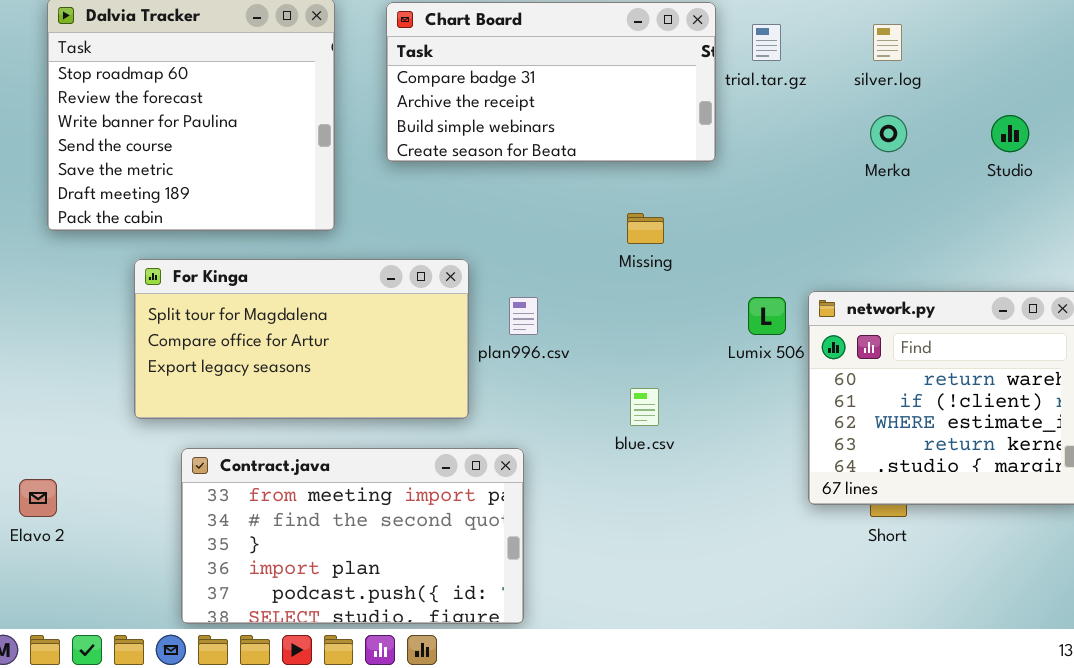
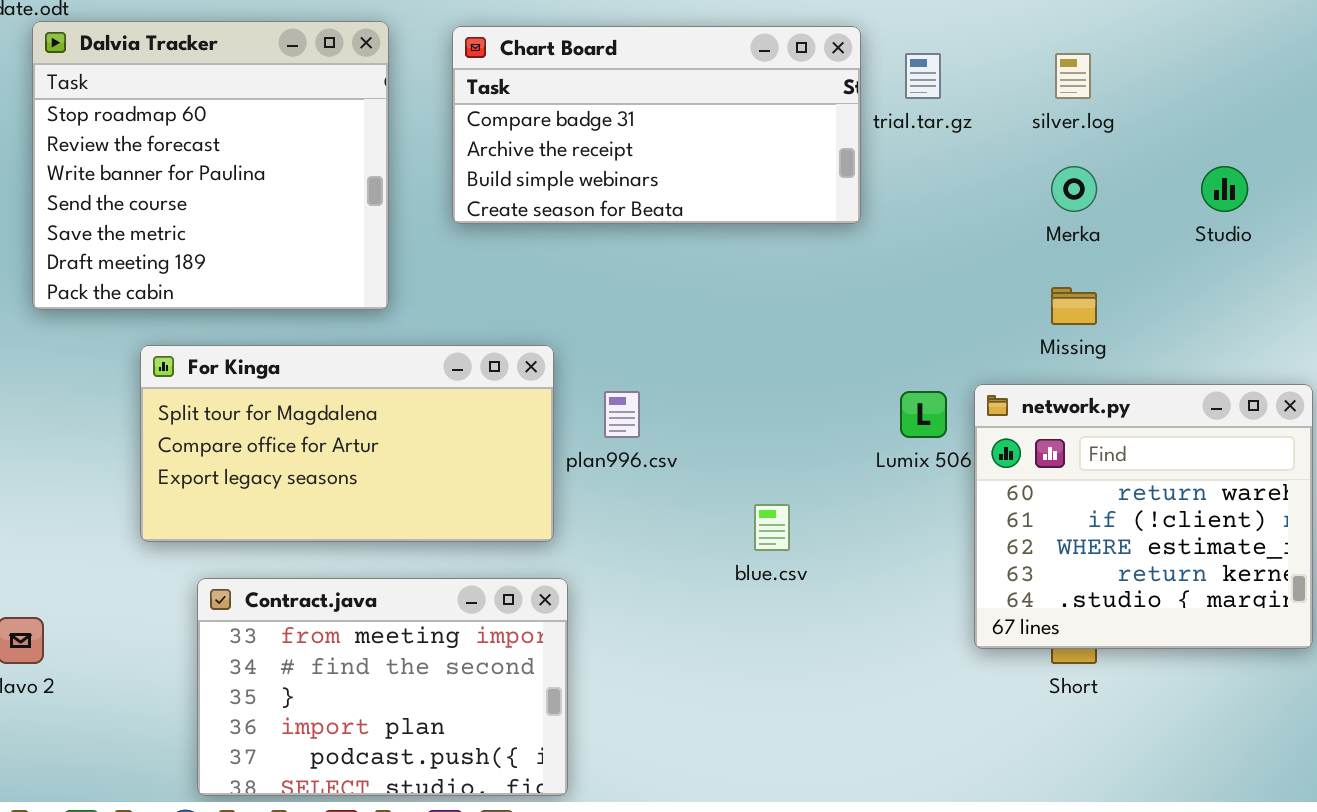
Missing: [627,213,664,244] -> [1051,287,1097,325], moved
Contract.java: [181,448,524,624] -> [197,578,568,796], resized

